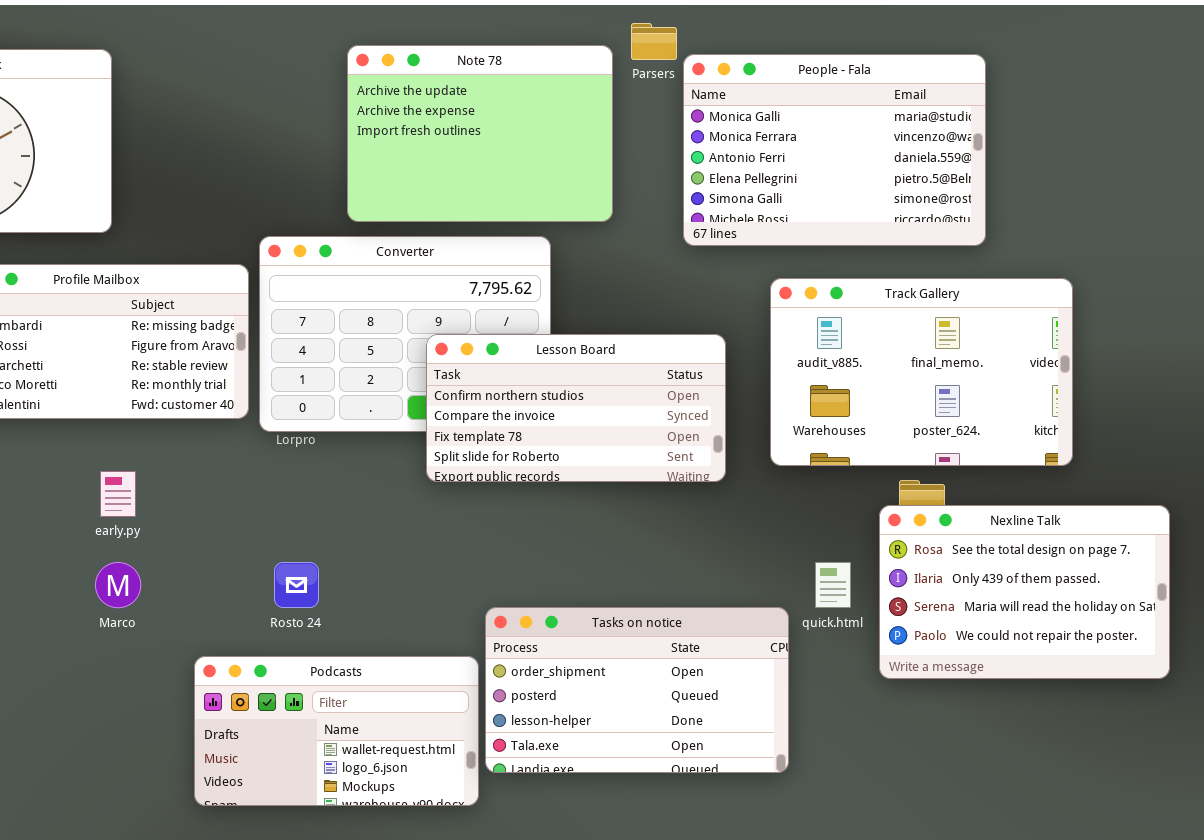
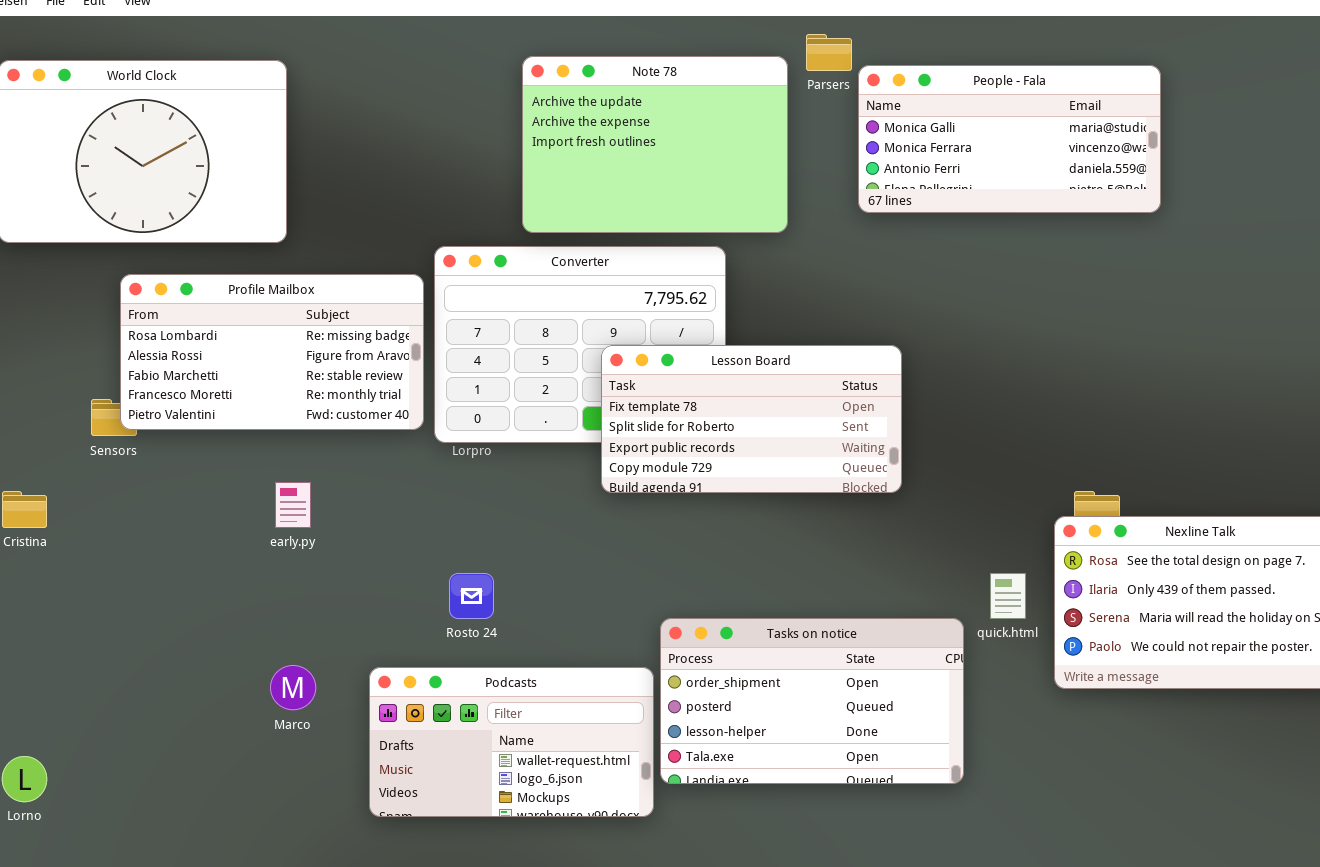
People - Fala: [683,54,986,246] -> [858,65,1161,213], resized
Track Gallery: [770,278,1073,466] -> none, closed
Lesson Board: [426,334,726,482] -> [601,345,902,493], scrolled down 2 rows
Marco: [95,562,141,608] -> [270,665,316,710], moved

